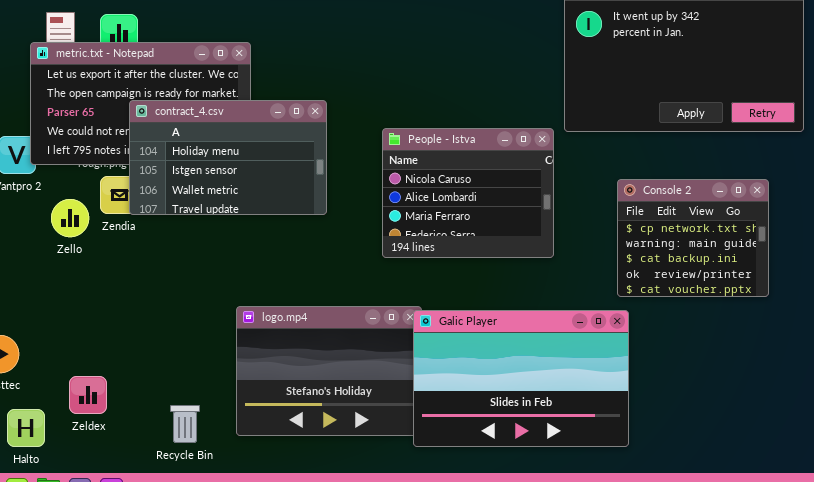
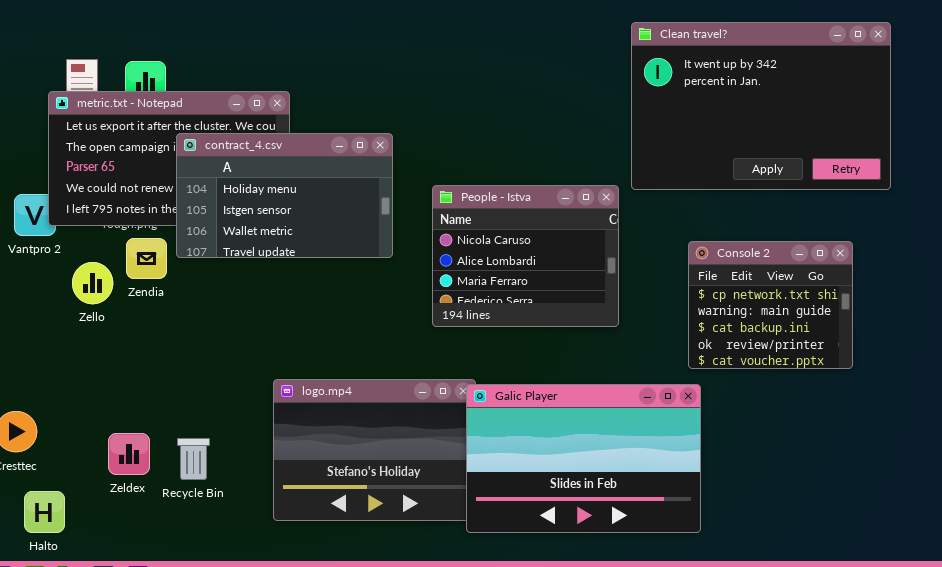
contract_4.csv: [129,100,327,215] -> [176,133,393,258], moved
Zeldex: [69,376,107,414] -> [108,433,150,475], moved
Recycle Bin: [170,405,200,443] -> [177,438,210,480], moved

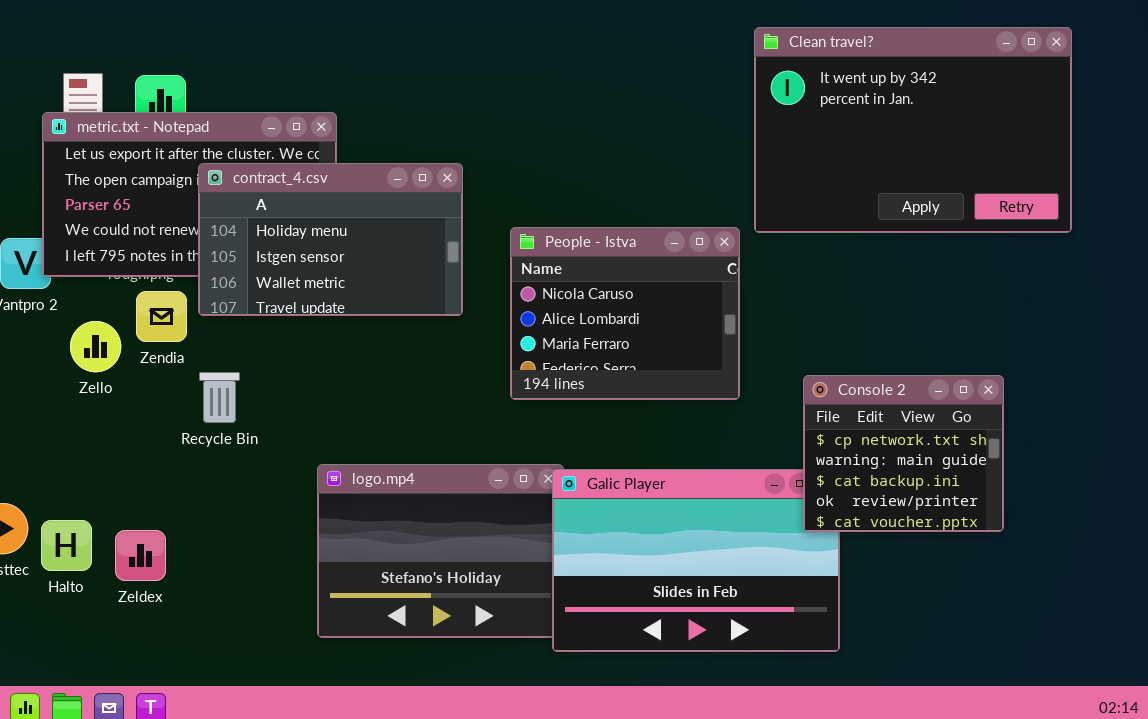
Console 2: [688,241,853,369] -> [803,375,1004,532], moved
Recycle Bin: [177,438,210,480] -> [199,372,240,423], moved
Halto: [24,491,65,533] -> [41,520,92,571], moved

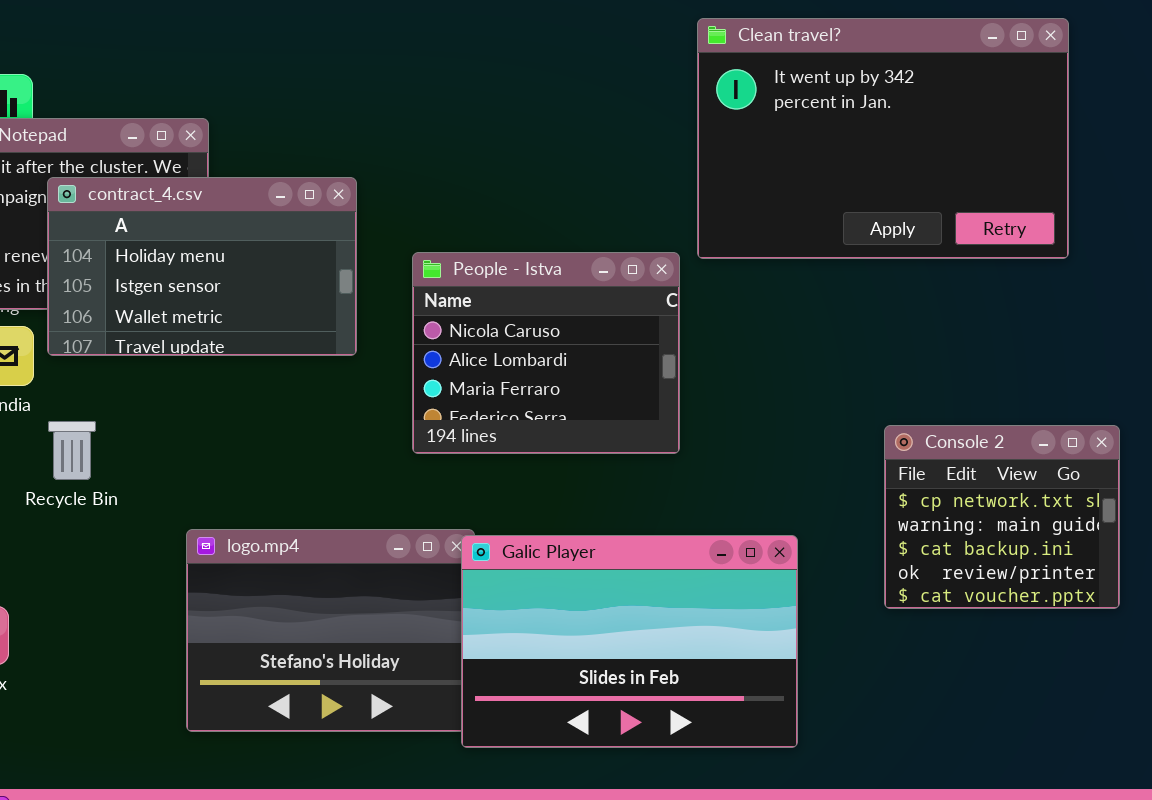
Console 2: [803,375,1004,532] -> [884,425,1120,609], moved

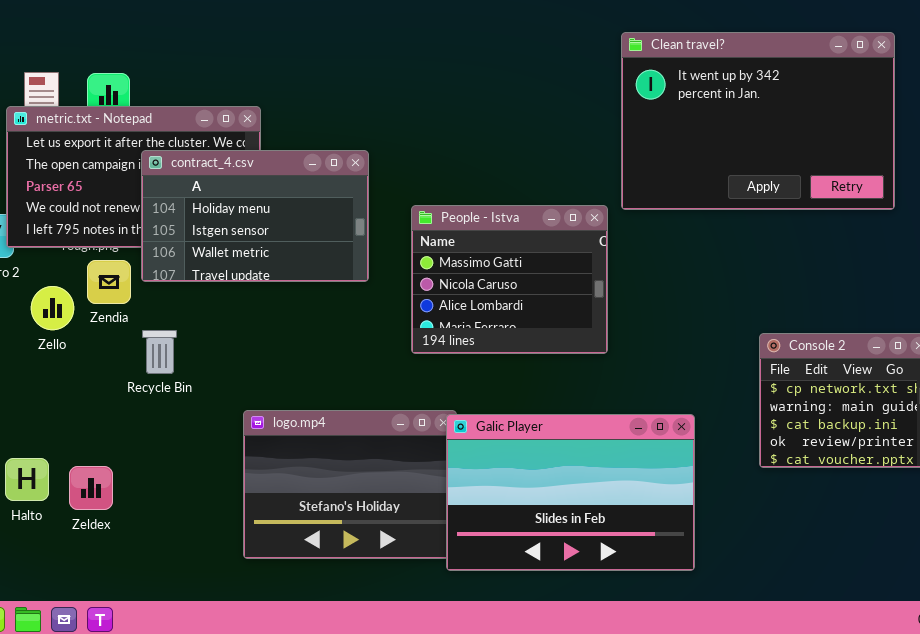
People - Istva: [412,252,680,454] -> [411,205,608,354], scrolled up 1 row

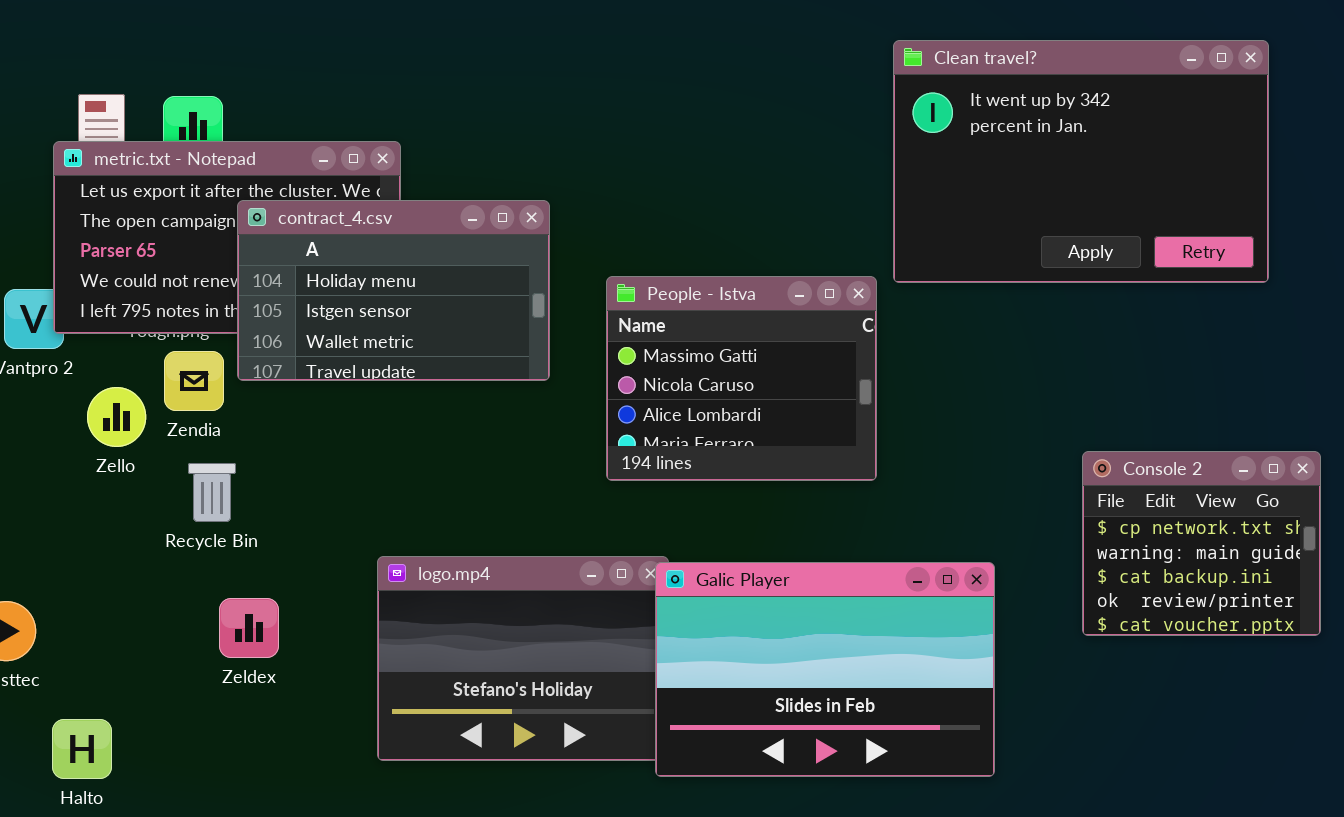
Recycle Bin: [142,330,177,374] -> [188,463,236,522], moved
Halto: [5,458,49,501] -> [52,719,112,779], moved
Zeldex: [69,466,113,510] -> [219,598,279,658], moved

